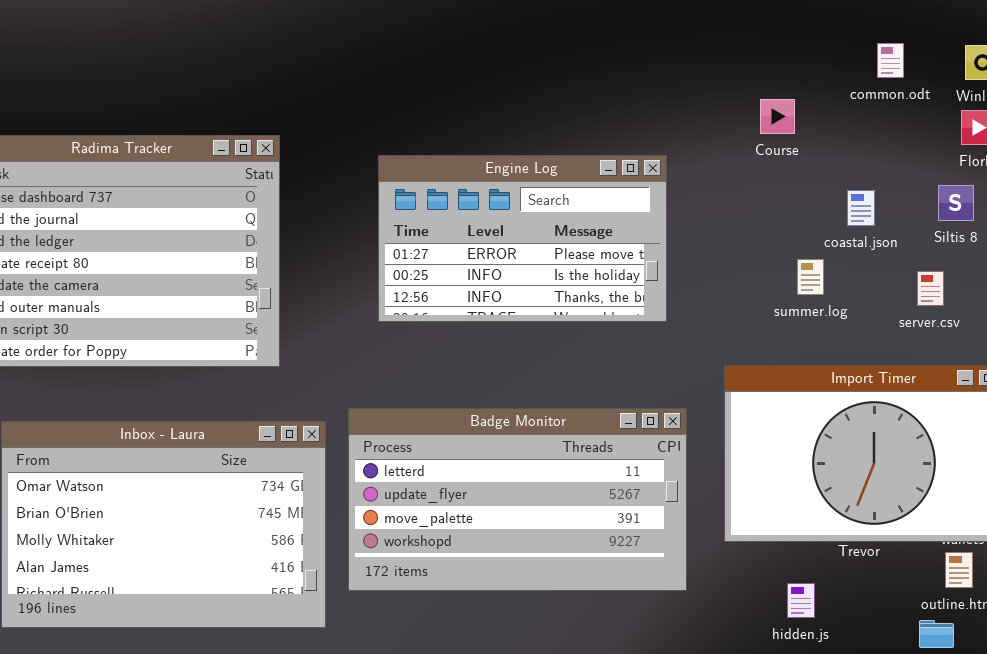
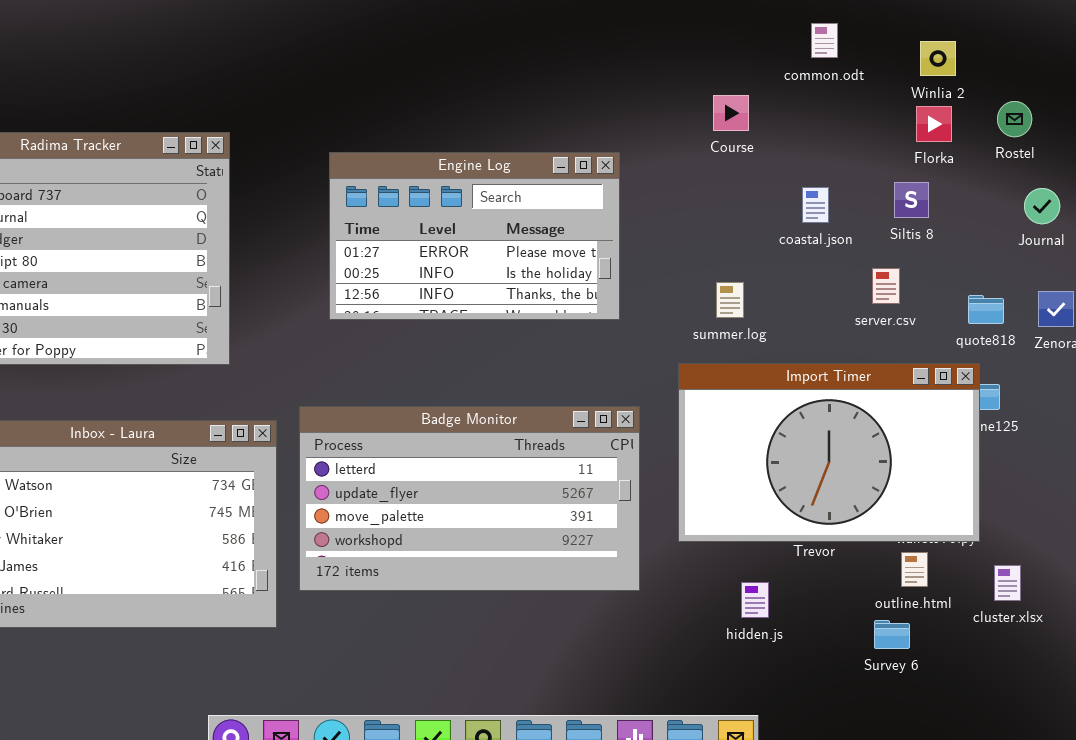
common.odt: [877,43,904,78] -> [811,23,838,58], moved
summer.log: [797,259,824,295] -> [716,282,744,318], moved

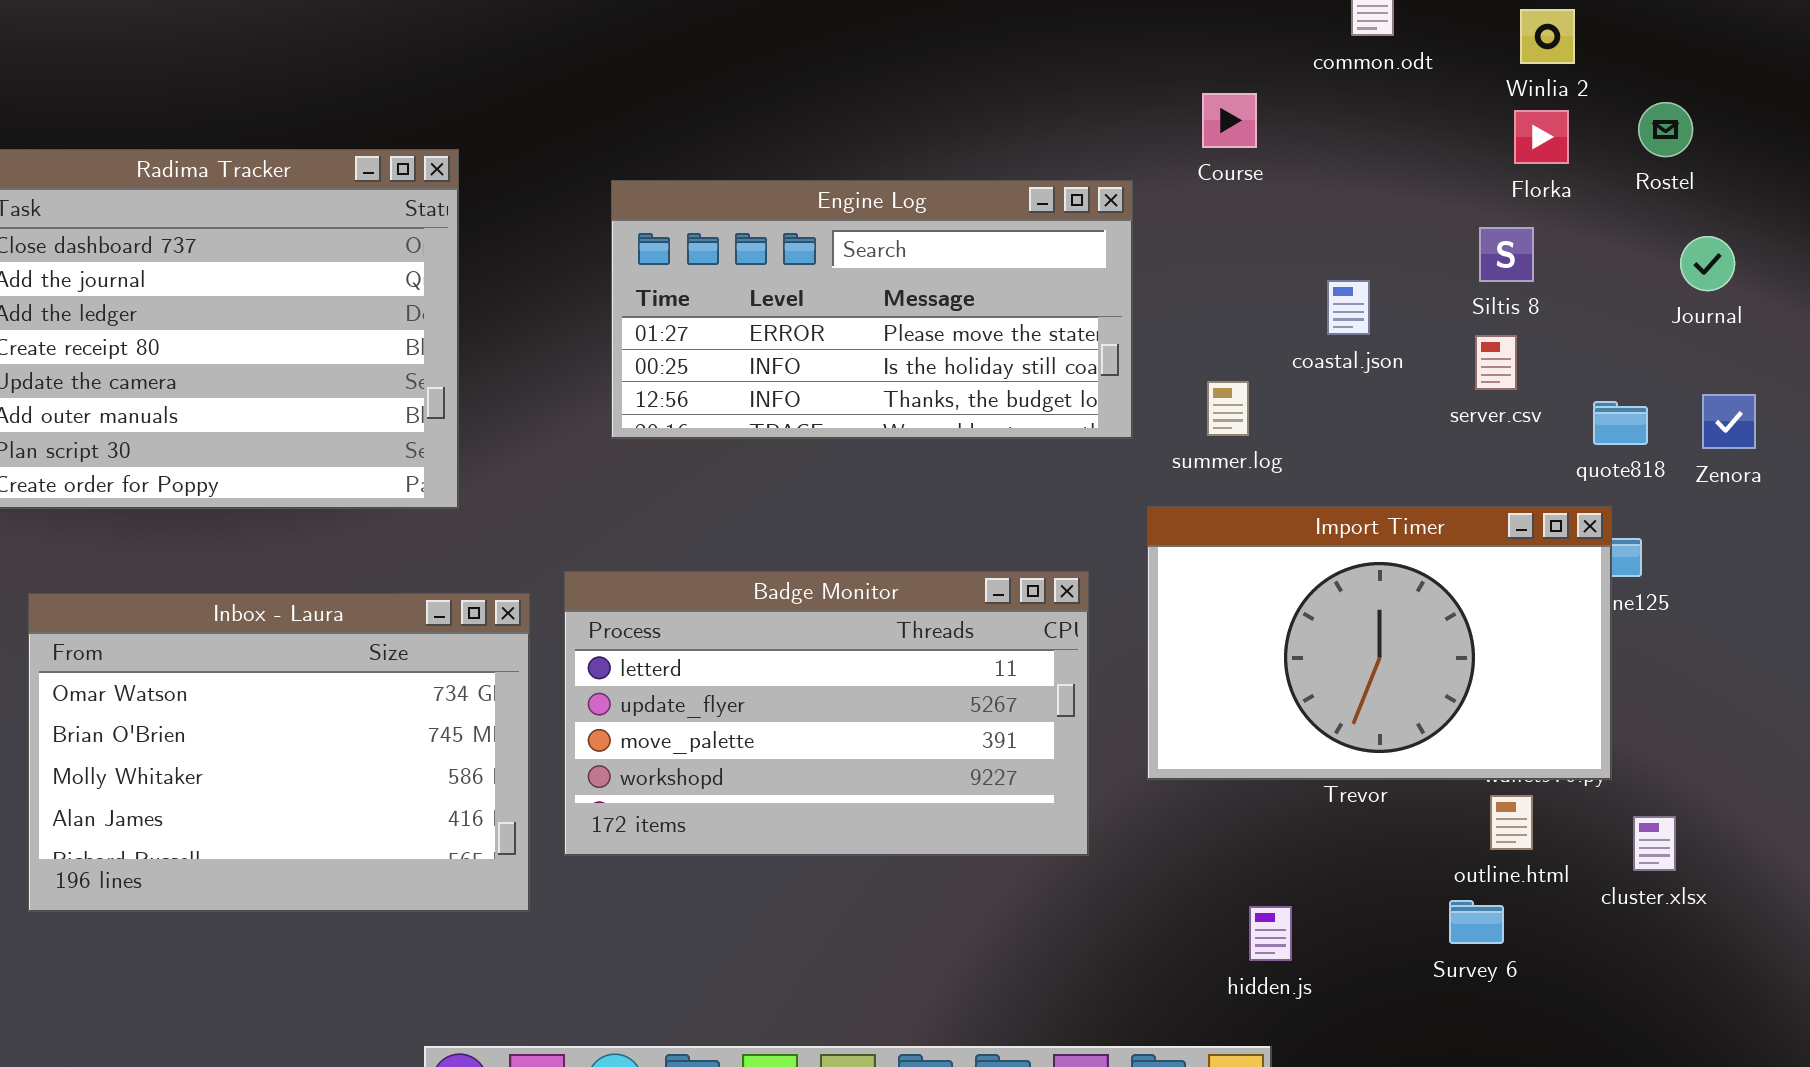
Engine Log: [329,152,620,320] -> [611,180,1133,439], resized
coastal.json: [802,187,829,223] -> [1327,280,1370,335], moved
server.csv: [872,268,900,304] -> [1475,335,1517,390], moved
hidden.js: [741,582,769,618] -> [1249,906,1292,961], moved

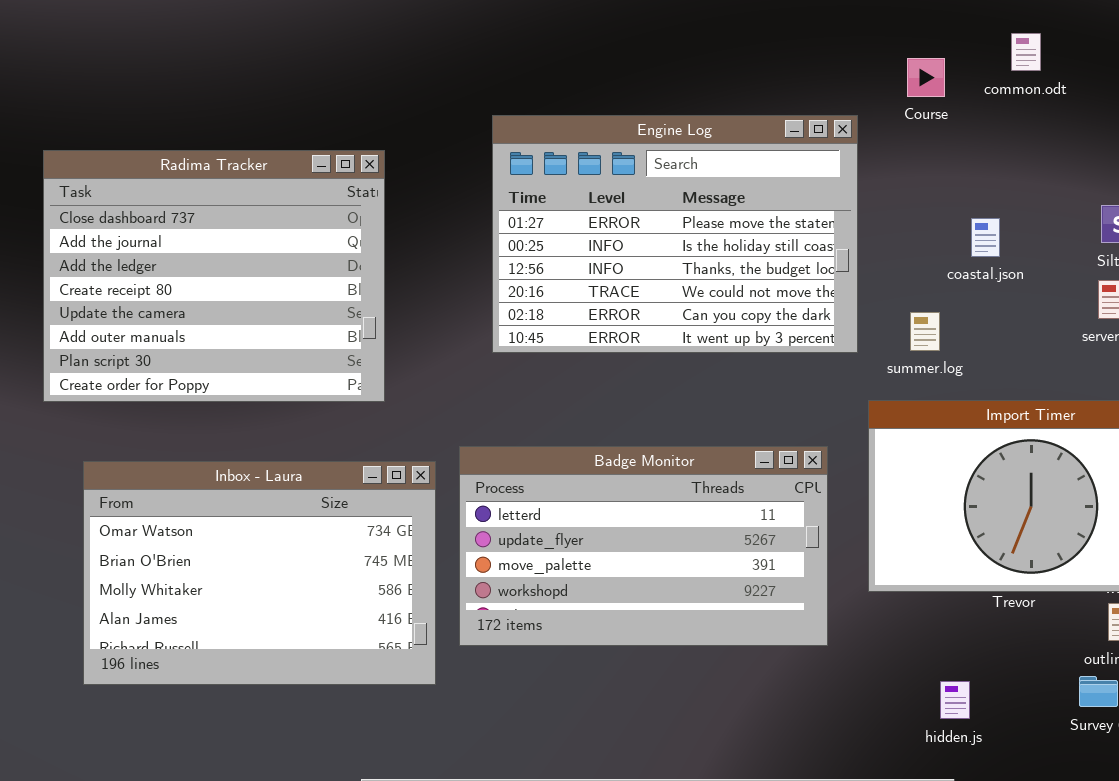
Course: [1202,93,1257,148] -> [907,58,945,97], moved
Engine Log: [611,180,1133,439] -> [492,115,858,353], resized
coastal.json: [1327,280,1370,335] -> [971,218,1000,257], moved

